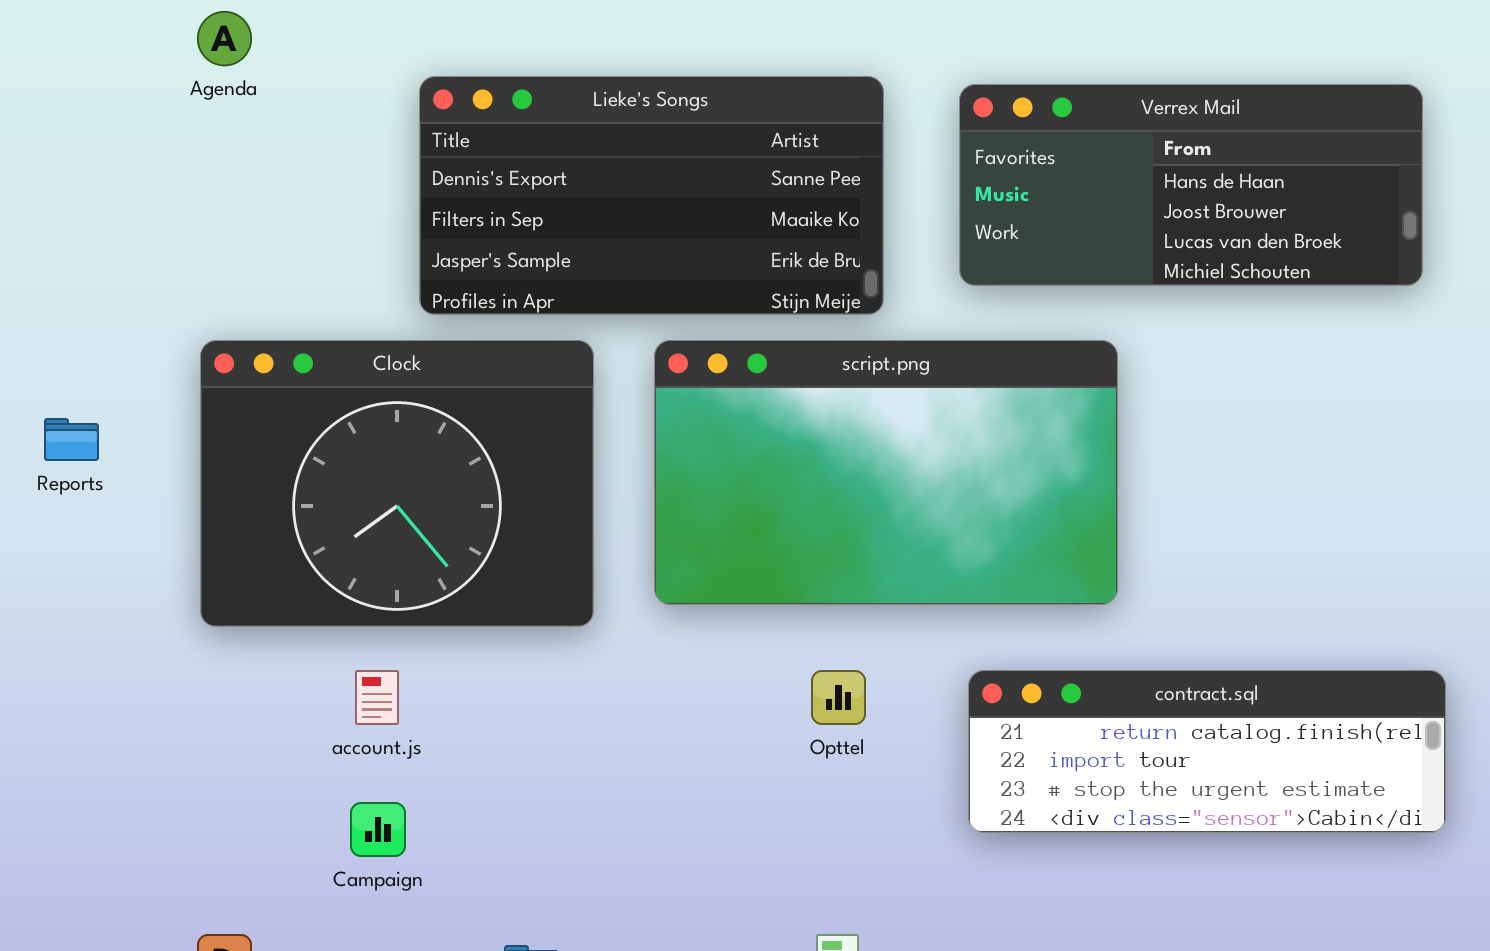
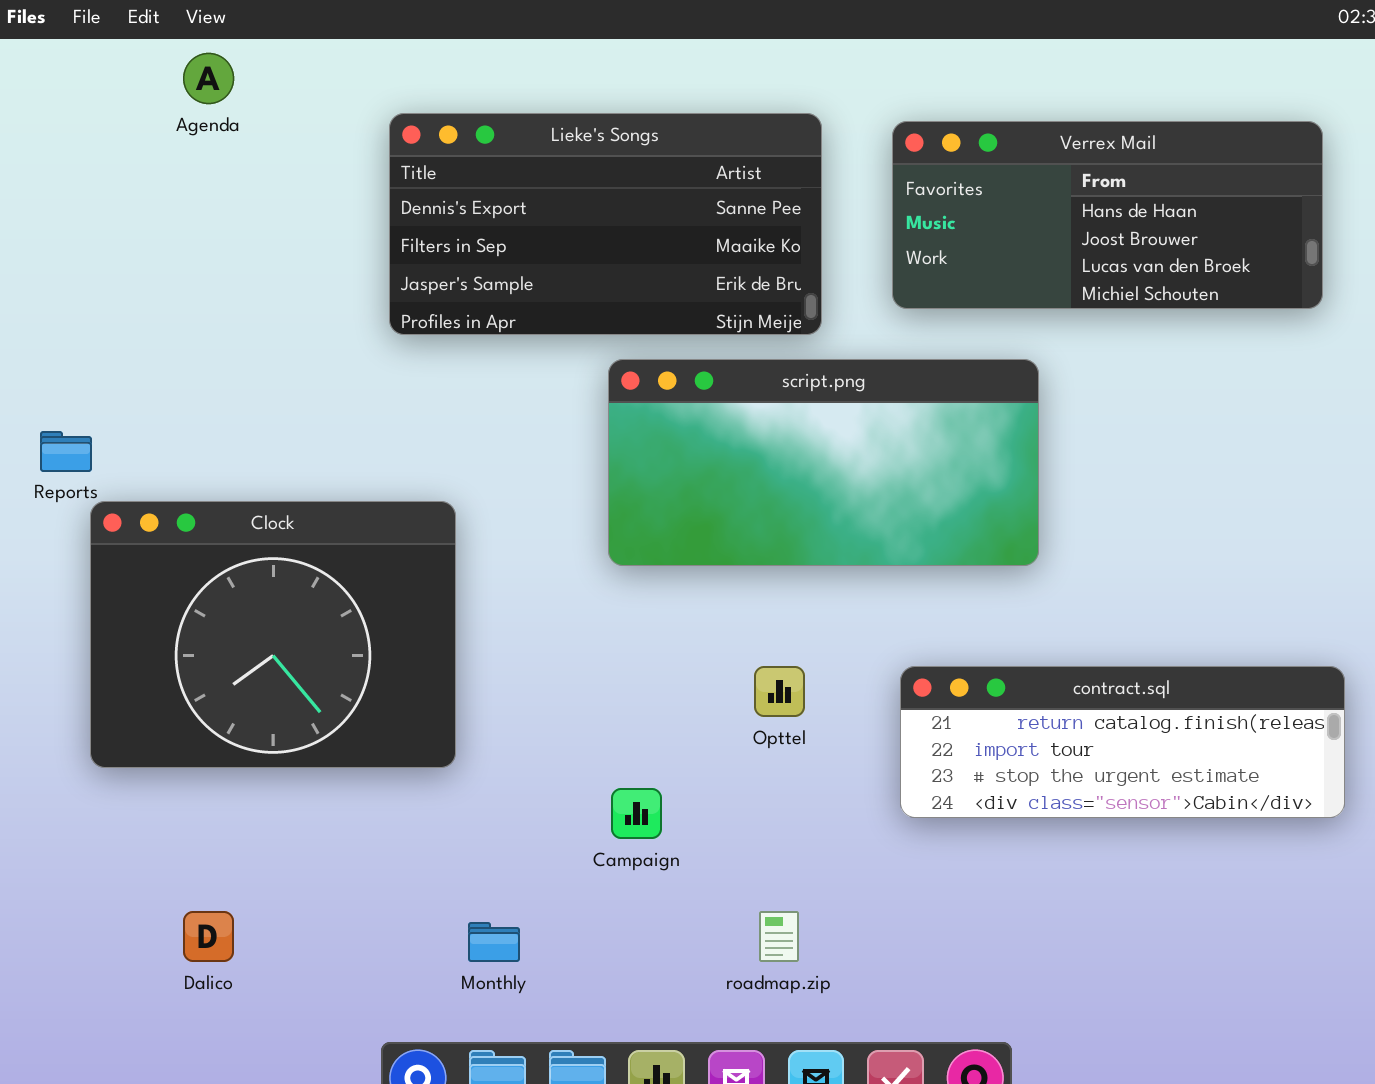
Clock: [200,340,594,627] -> [90,501,456,768], moved
script.png: [654,340,1118,605] -> [608,359,1039,566], resized
Campaign: [350,802,406,857] -> [611,788,662,839], moved

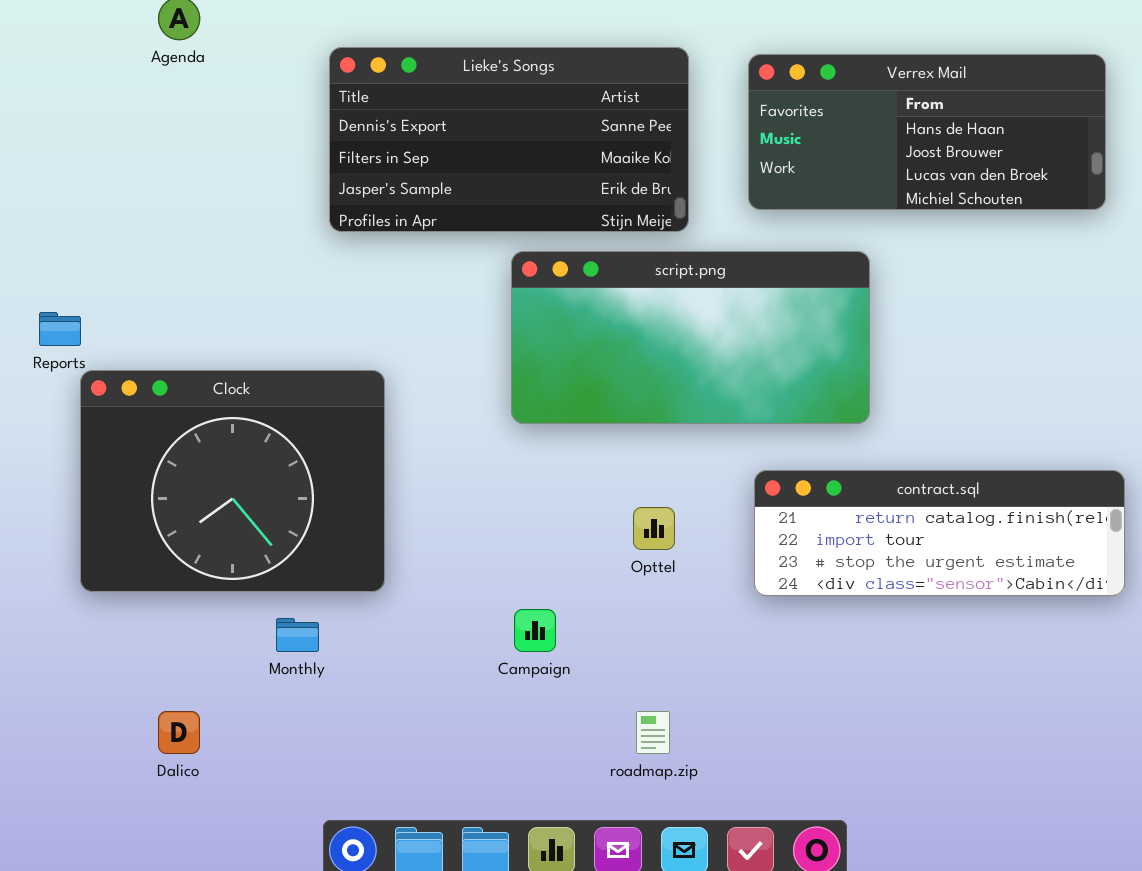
contract.sql: [900,666,1345,818] -> [754,470,1125,596], moved
Monthly: [468,922,520,962] -> [276,618,319,652], moved

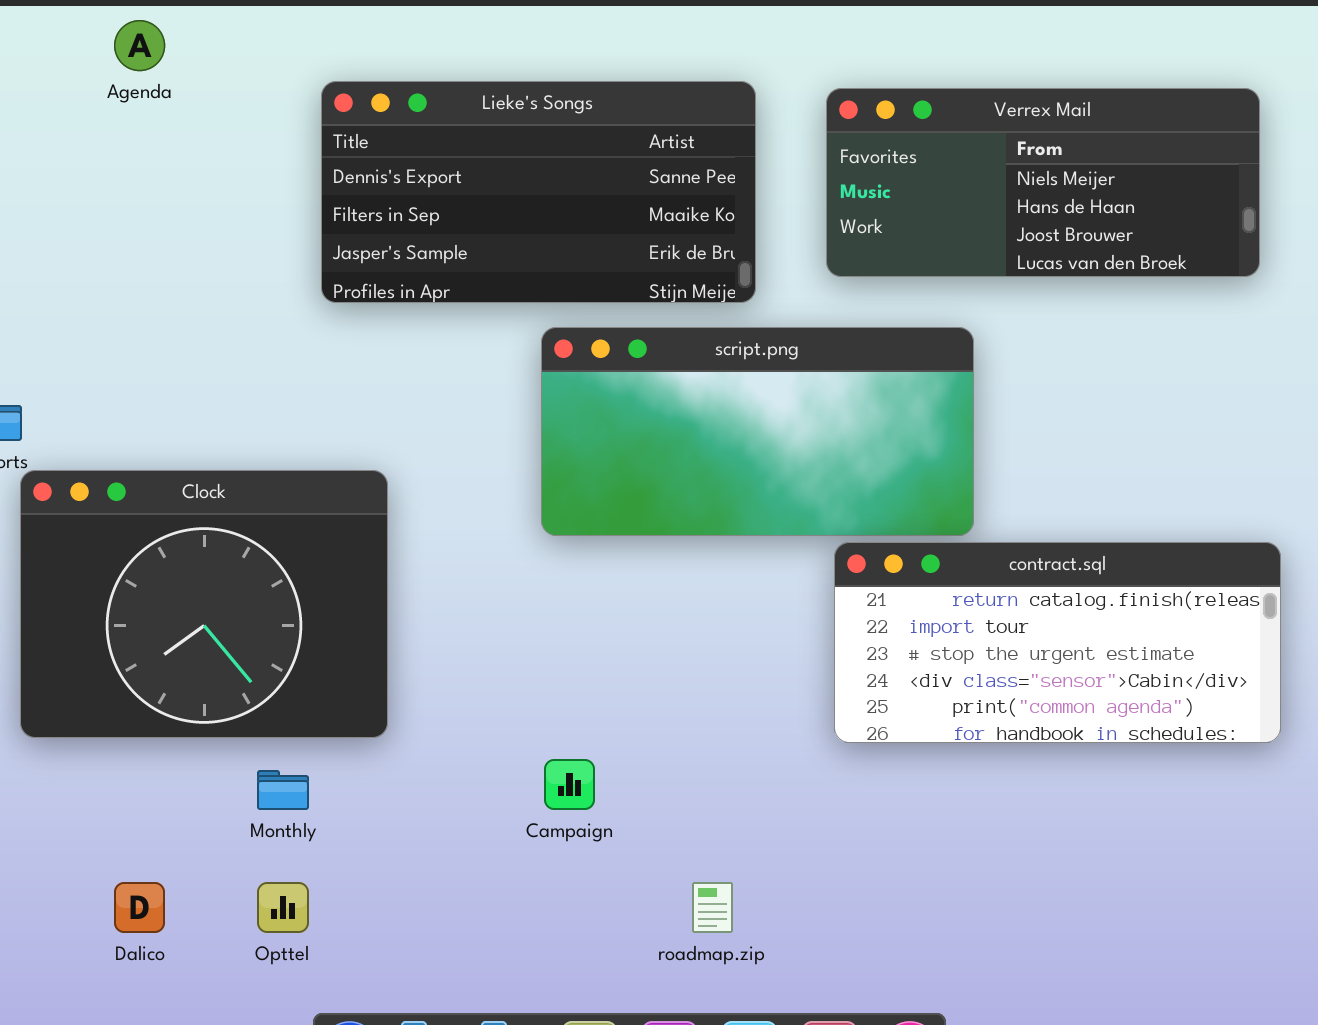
Verrex Mail: [748,54,1106,210] -> [826,88,1260,277], scrolled up 1 row
contract.sql: [754,470,1125,596] -> [834,542,1281,743], resized
Opttel: [633,507,675,550] -> [257,882,309,933], moved

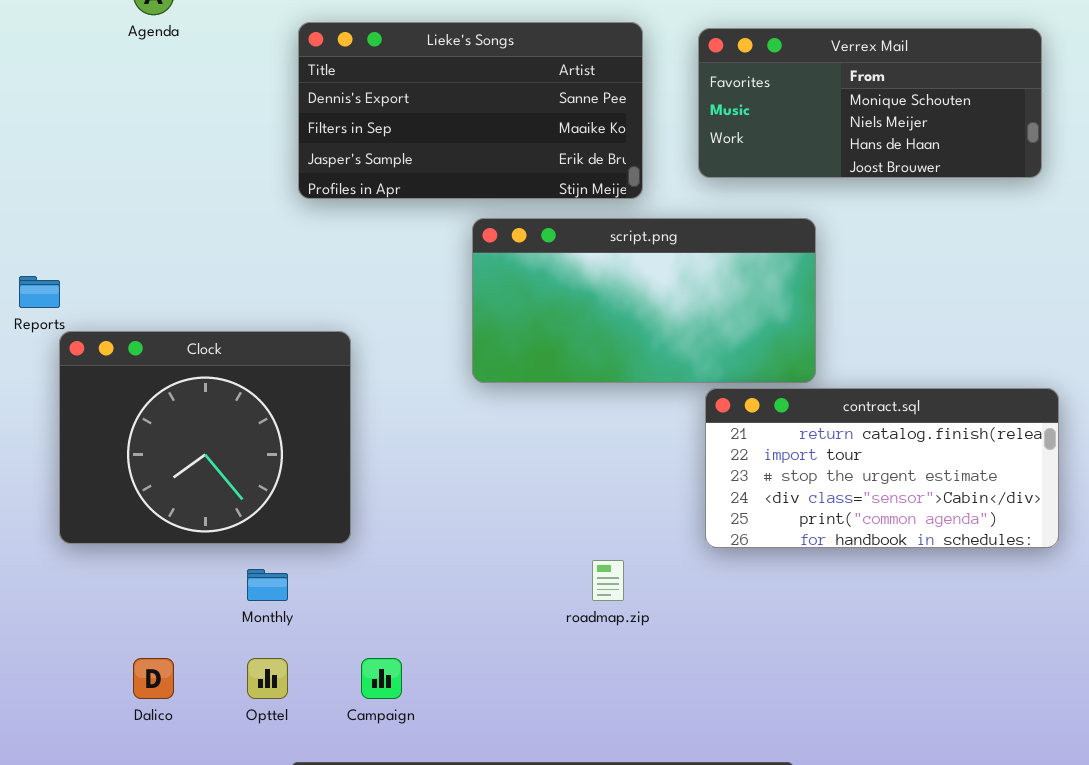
Verrex Mail: [826,88,1260,277] -> [698,28,1042,178], scrolled up 1 row
Campaign: [544,759,595,810] -> [361,658,402,699], moved
roadmap.zip: [692,882,733,933] -> [592,560,624,601], moved

